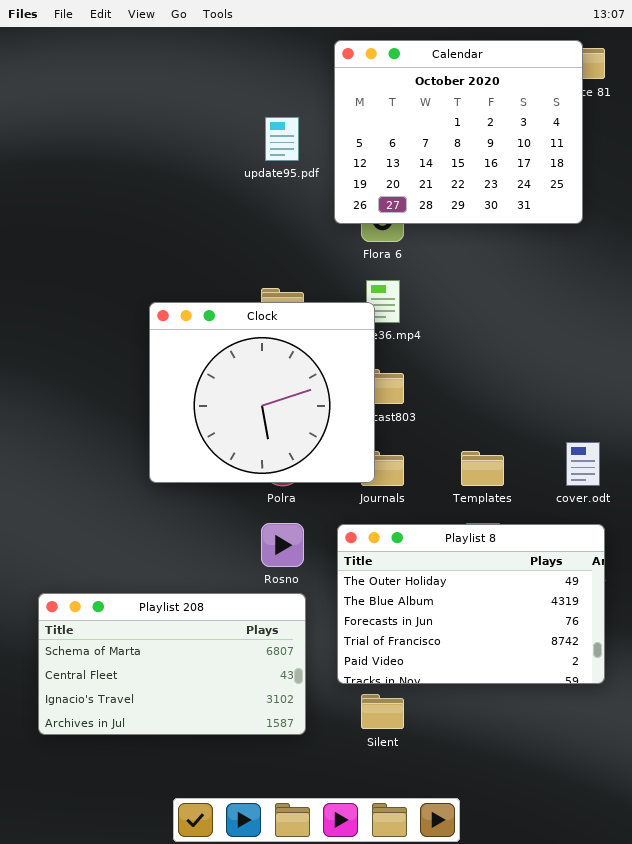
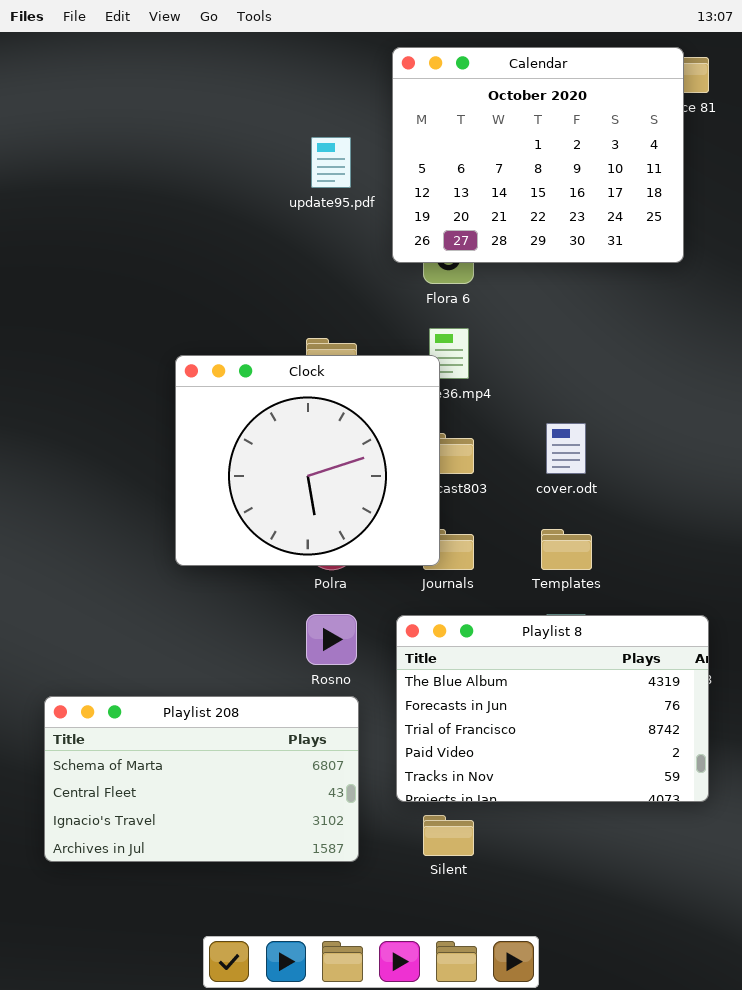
cover.odt: [566,442,600,486] -> [546,423,586,474], moved
Playlist 8: [337,524,605,684] -> [396,615,709,802], scrolled down 1 row

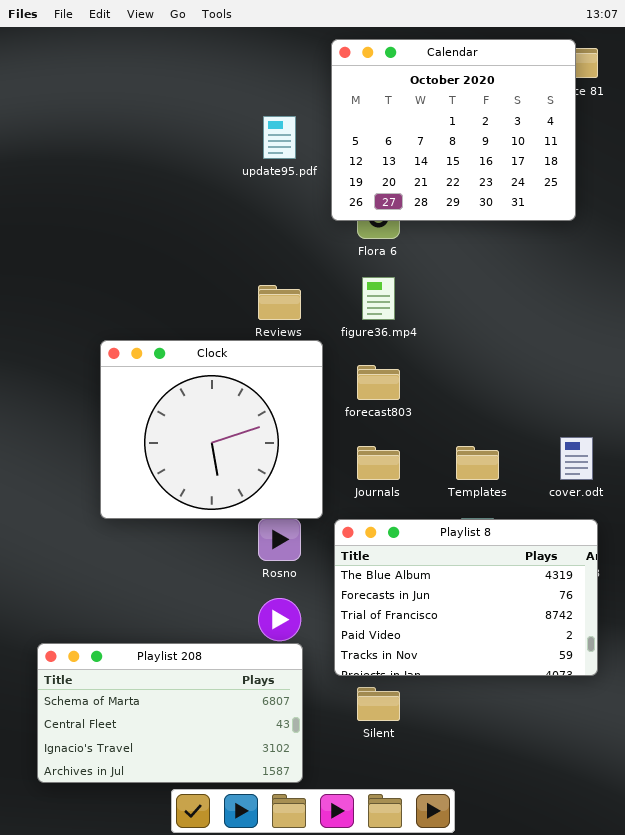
Clock: [175,355,440,566] -> [100,340,323,519], moved
cover.odt: [546,423,586,474] -> [560,437,593,480], moved
Playlist 208: [44,696,359,862] -> [37,643,303,783], moved

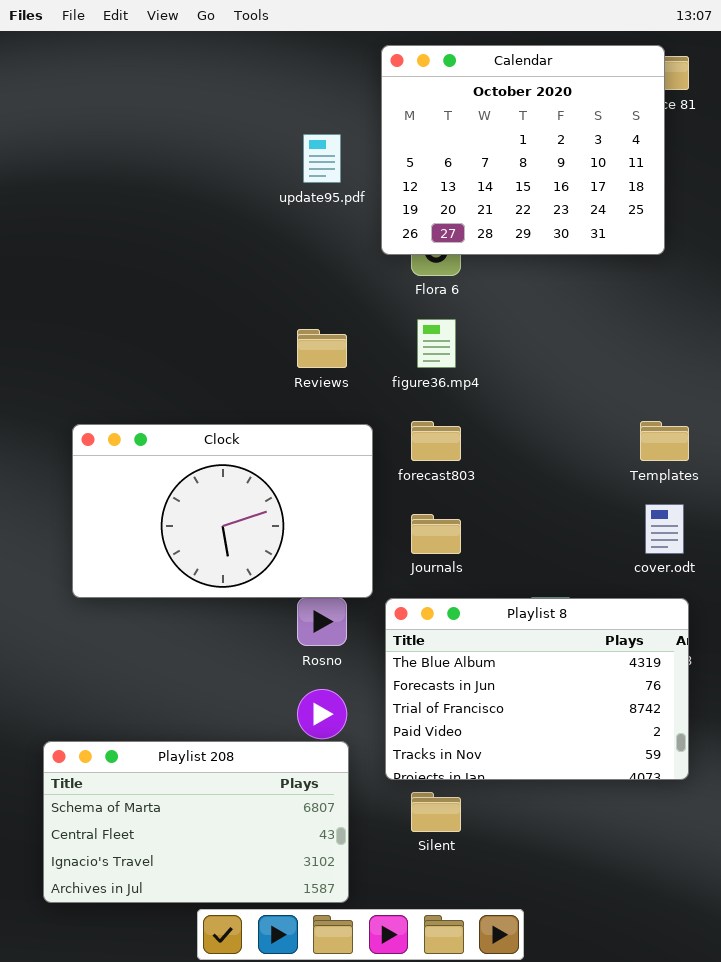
Clock: [100,340,323,519] -> [72,424,373,598], resized
Templates: [456,446,499,480] -> [640,421,689,461], moved

